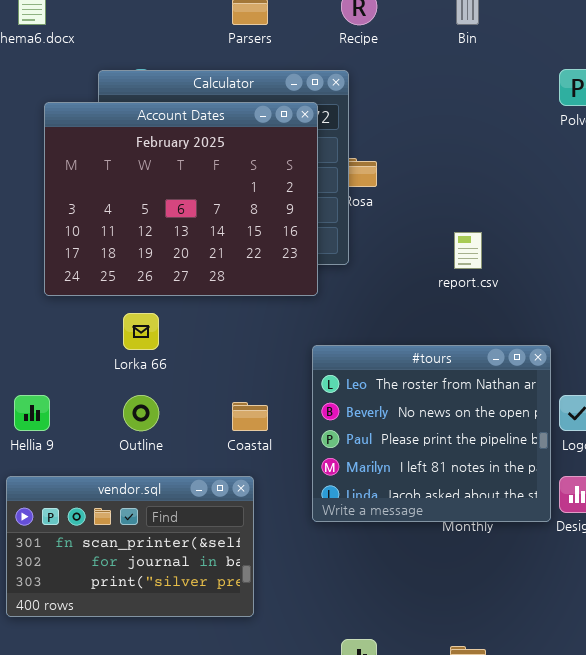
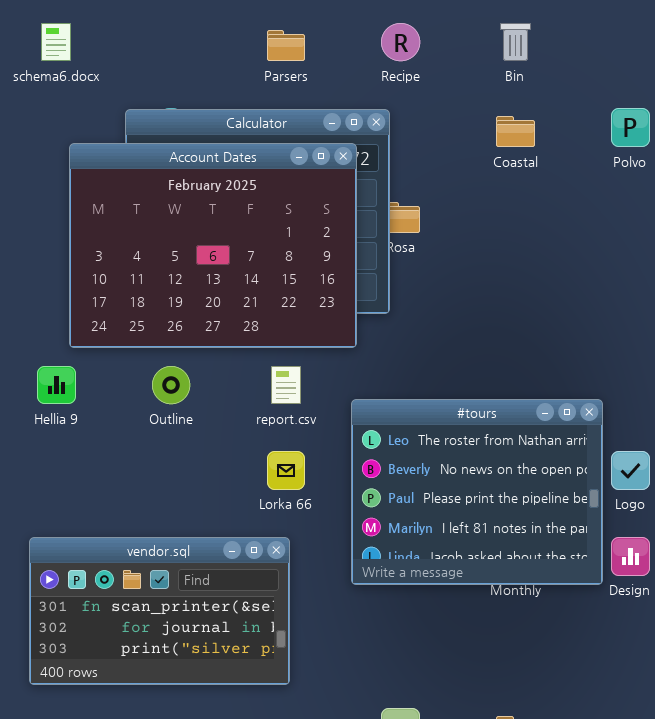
report.csv: [454,232,482,269] -> [271,366,301,404], moved
Lorka 66: [123,313,159,350] -> [267,451,305,490], moved
Hellia 9: [14,395,50,431] -> [37,366,76,404], moved
Outline: [123,395,159,431] -> [152,366,190,404], moved
Coastal: [232,402,268,431] -> [496,116,535,147], moved

